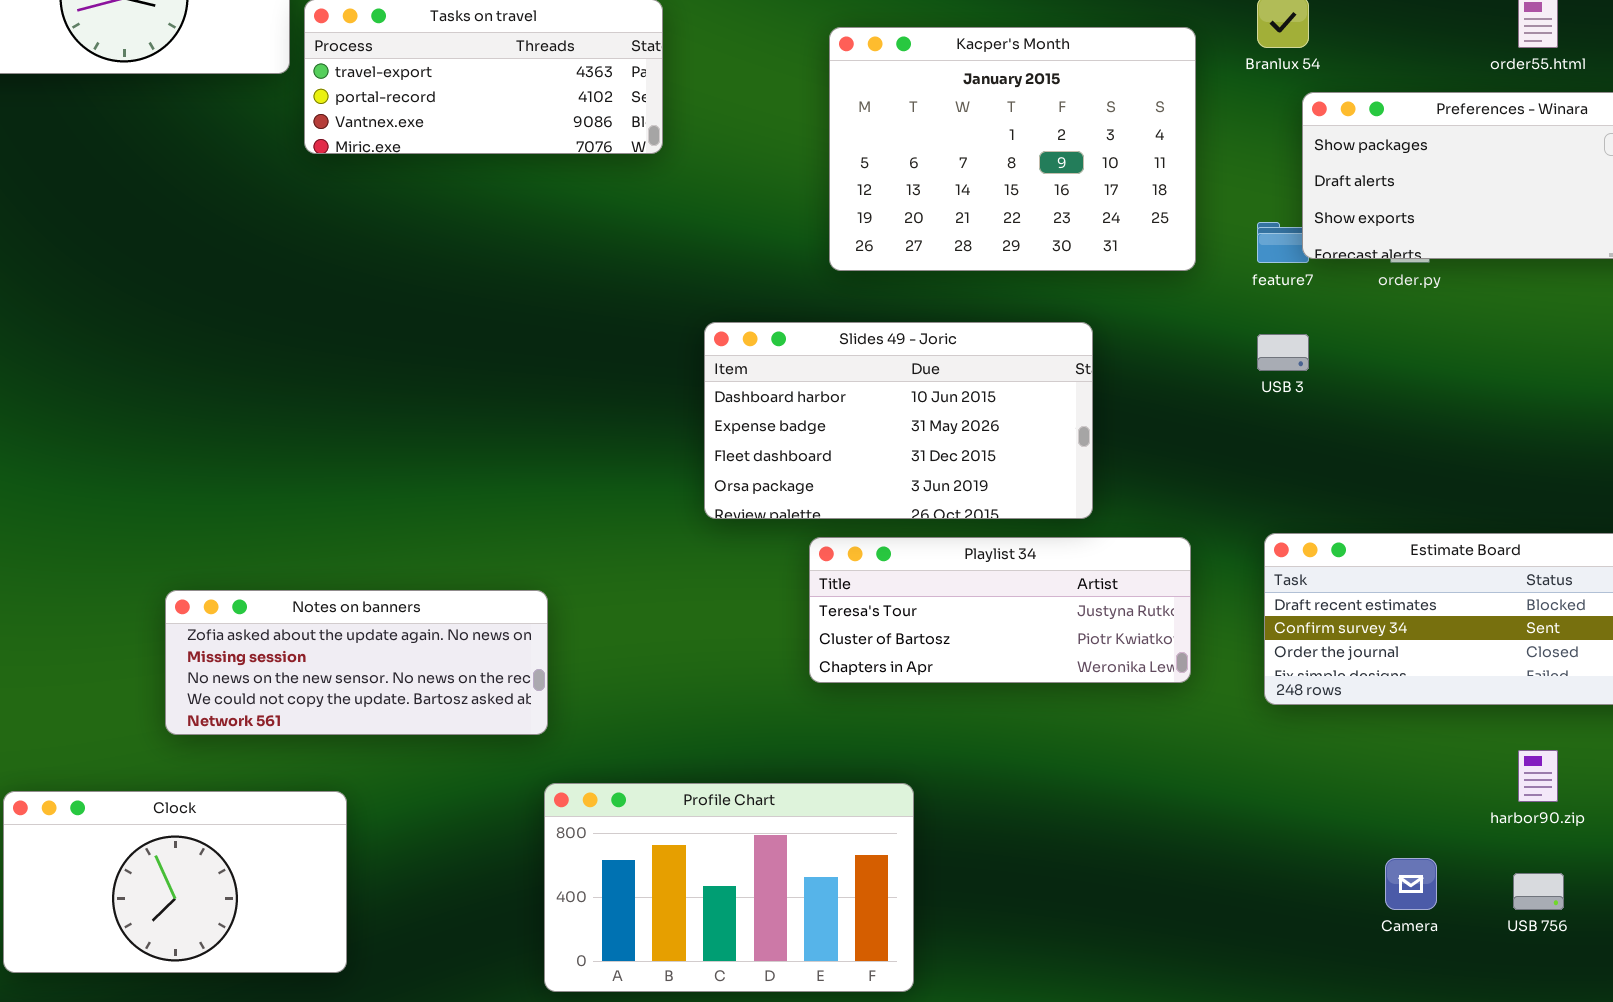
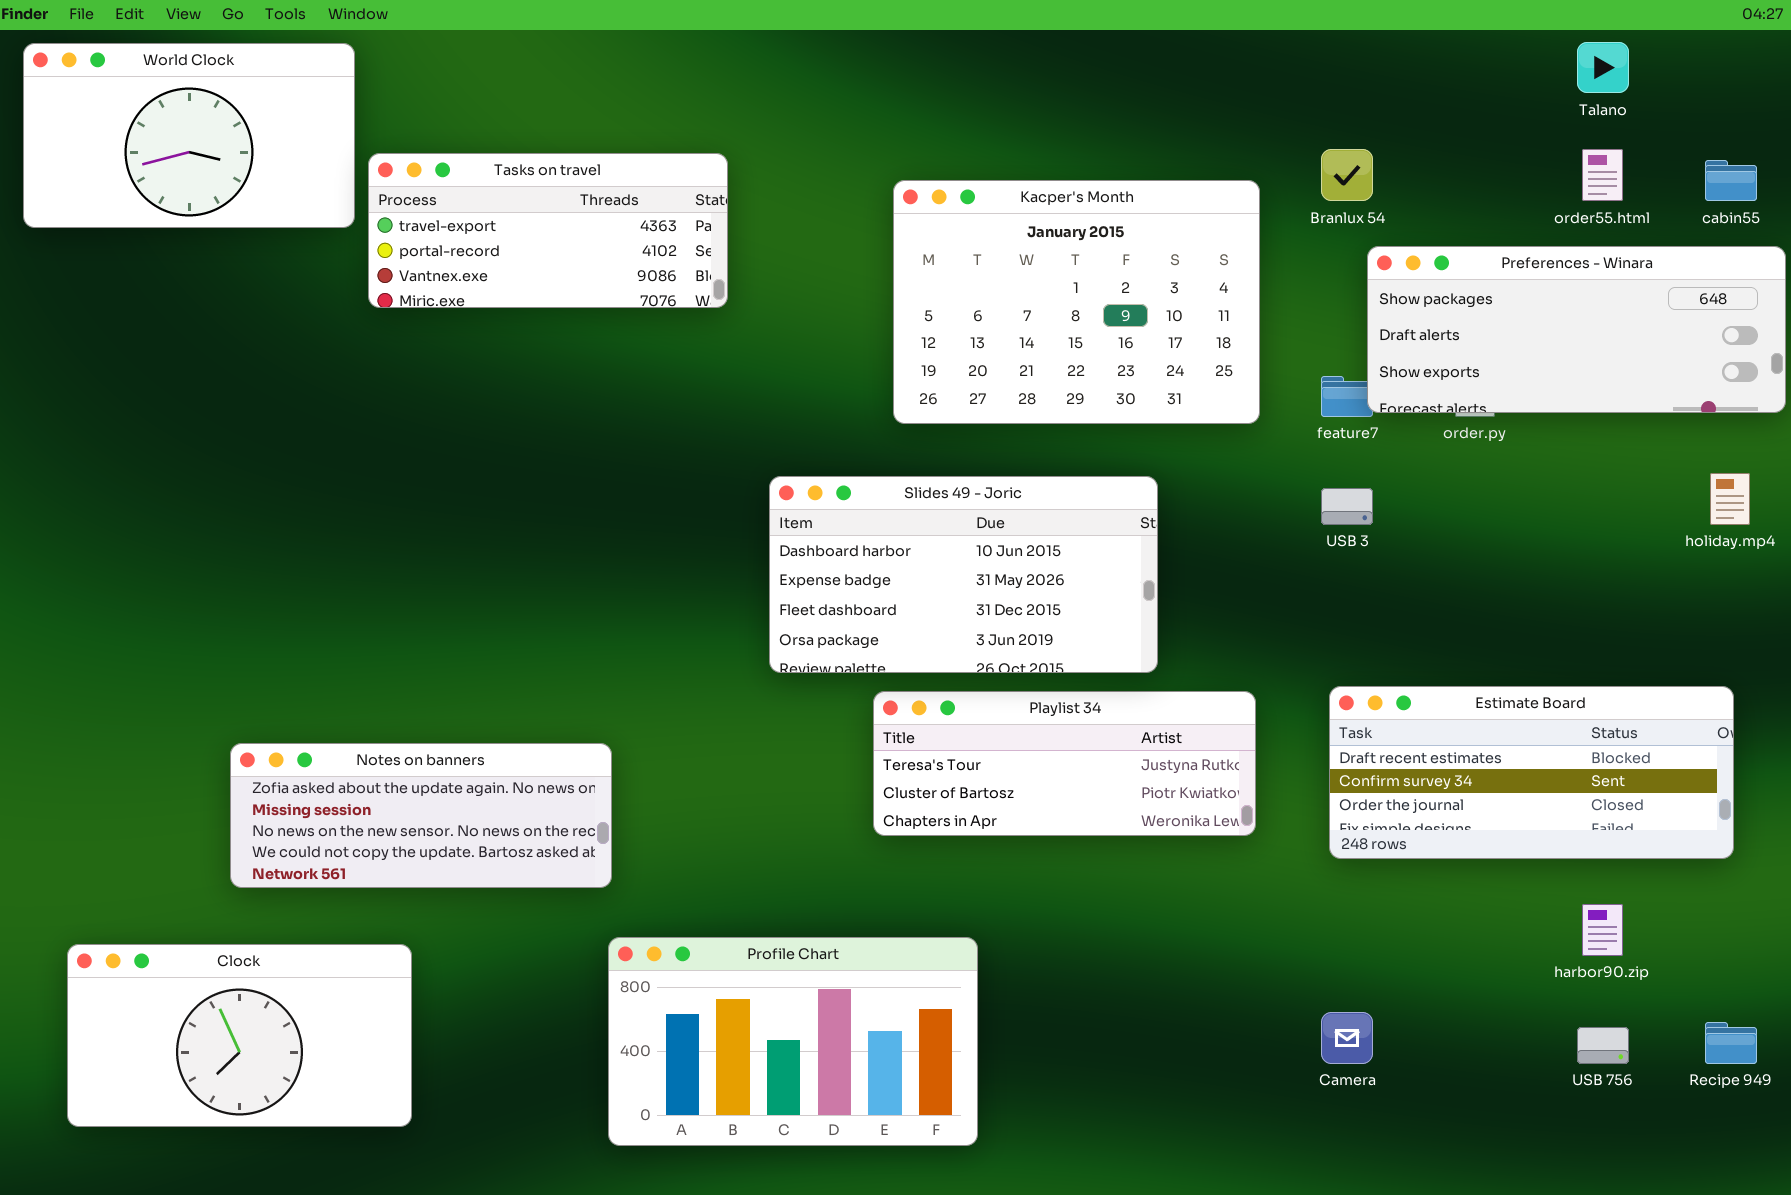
Camera: [1385,858,1437,910] -> [1321,1012,1373,1064], moved

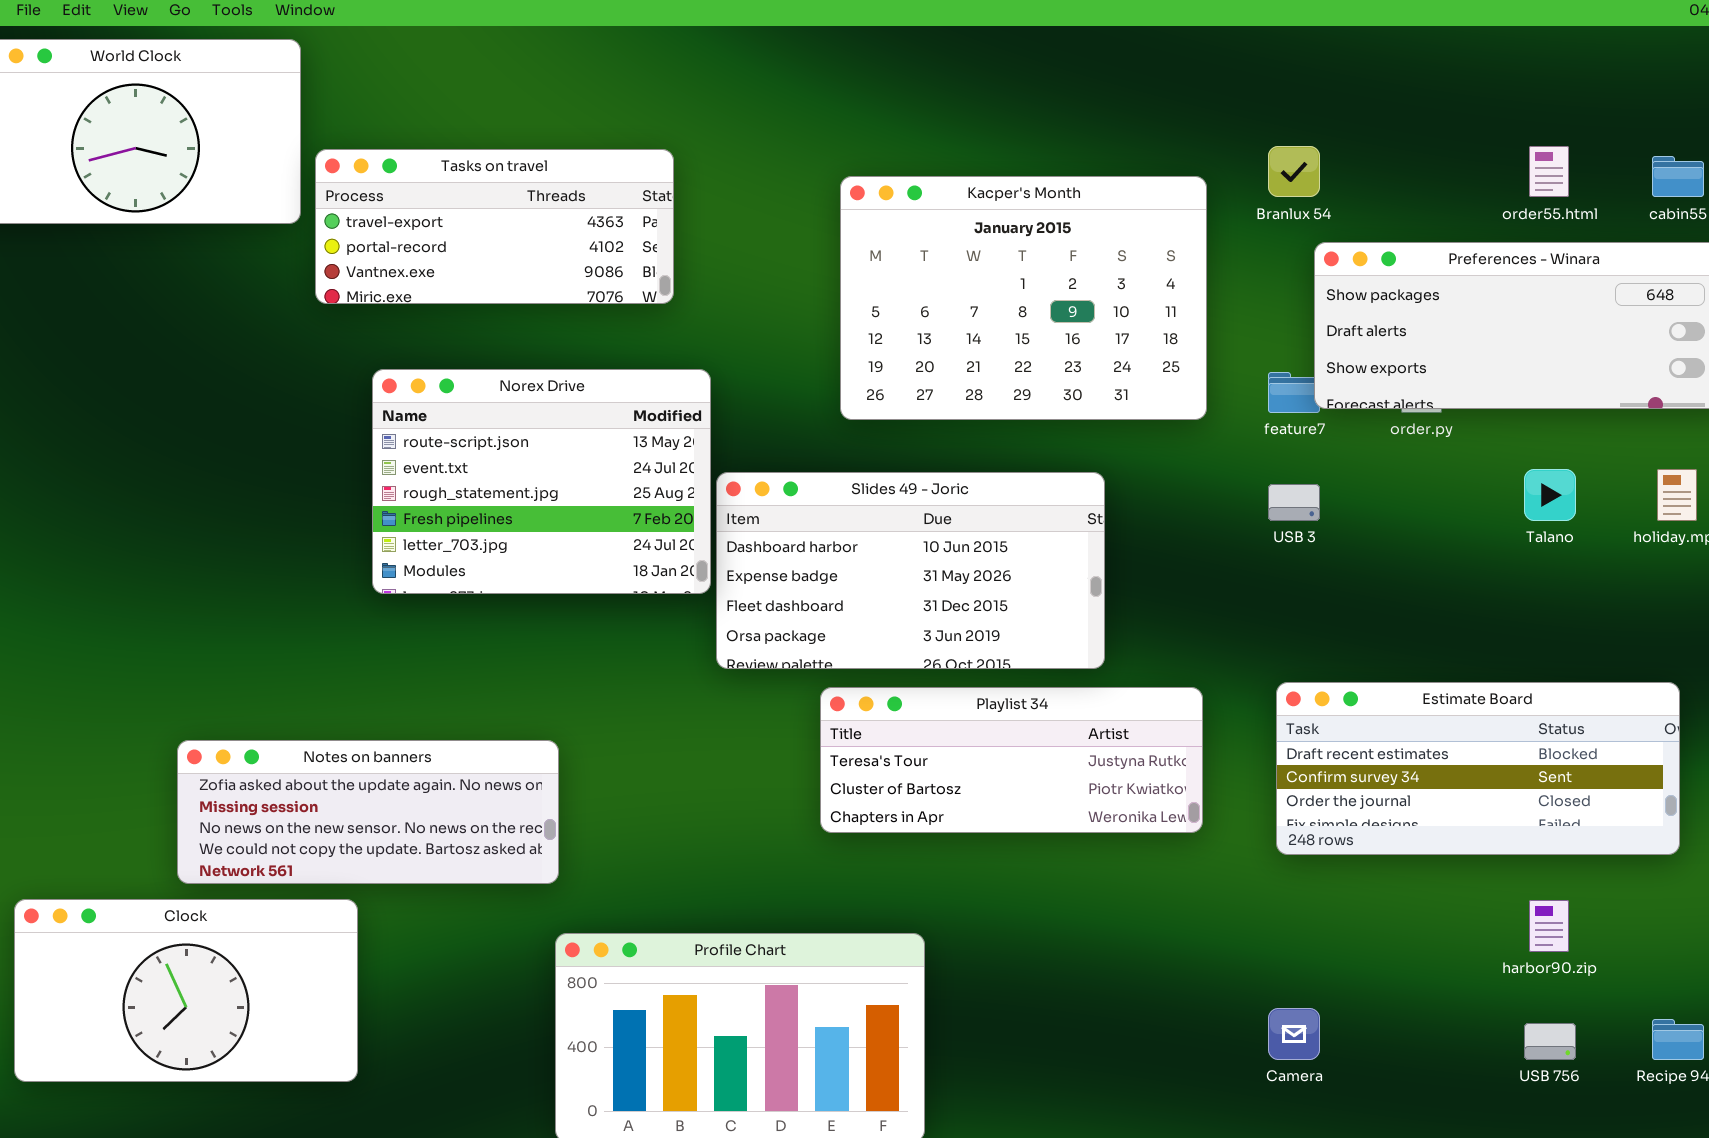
Talano: [1577,42,1629,93] -> [1524,469,1576,521], moved
Norex Drive: none -> [372,369,711,594], opened
Clock: [67,944,412,1127] -> [14,899,358,1082], moved

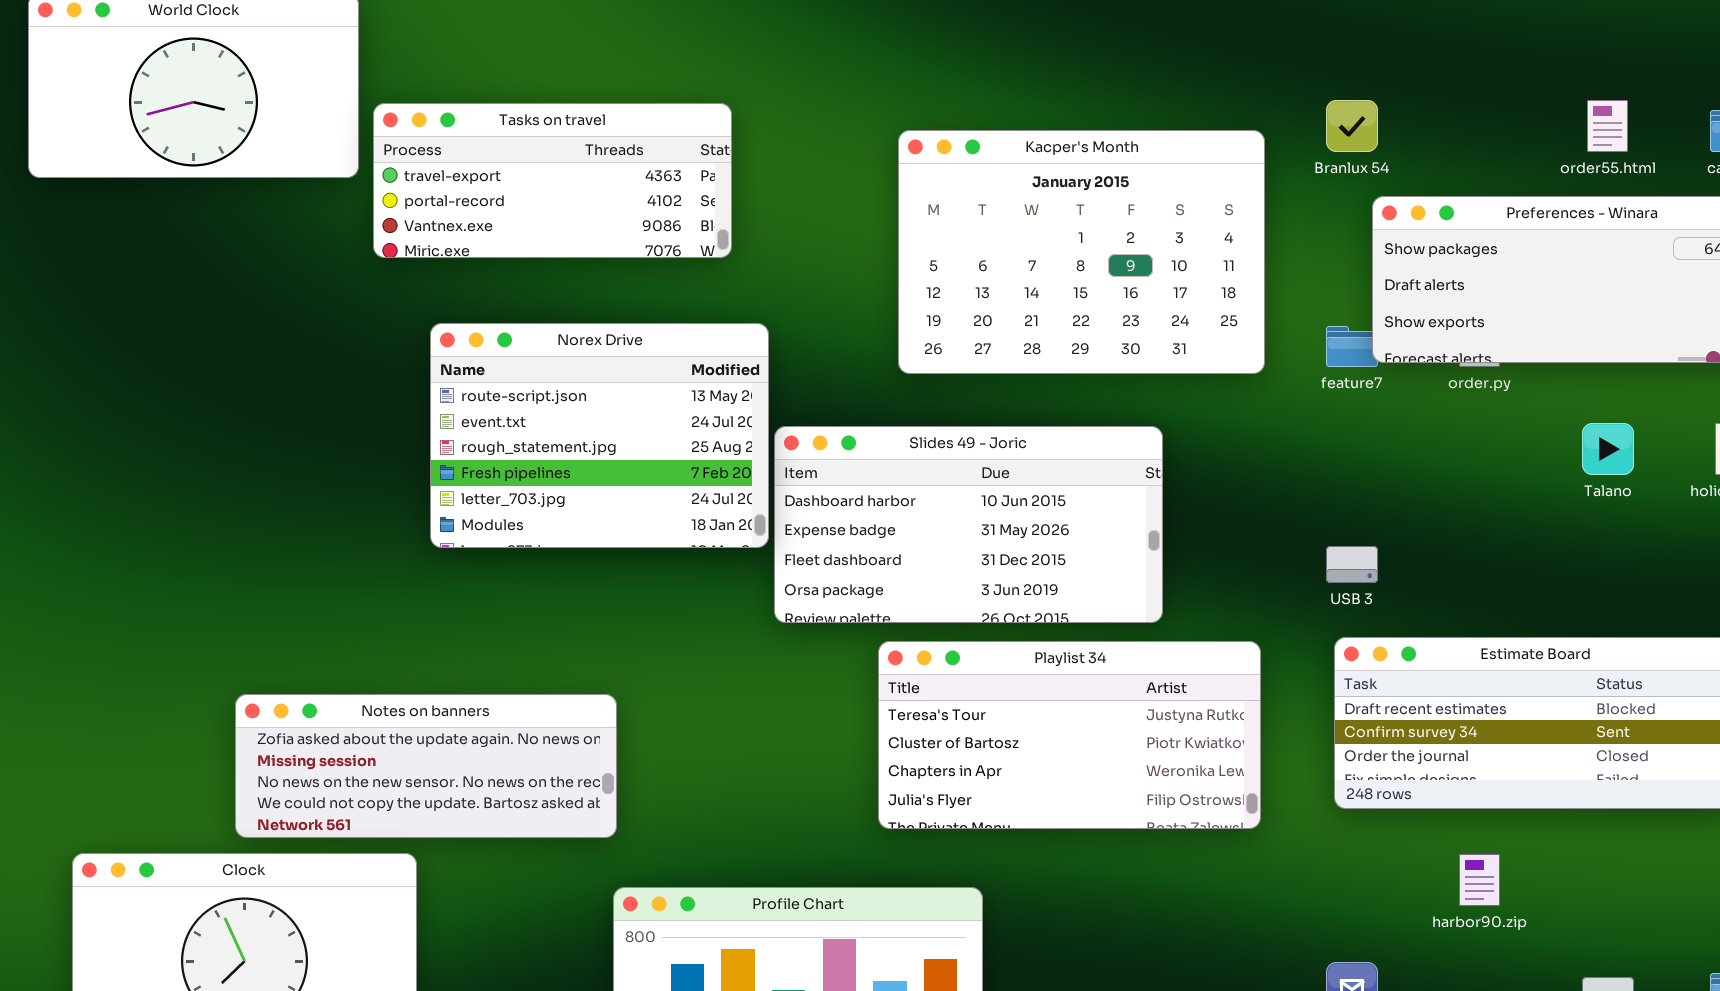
USB 3: [1268,484,1320,521] -> [1326,546,1378,583], moved
Playlist 34: [820,687,1203,833] -> [878,641,1261,829], resized
harbor90.zip: [1529,900,1569,952] -> [1459,854,1500,906], moved

